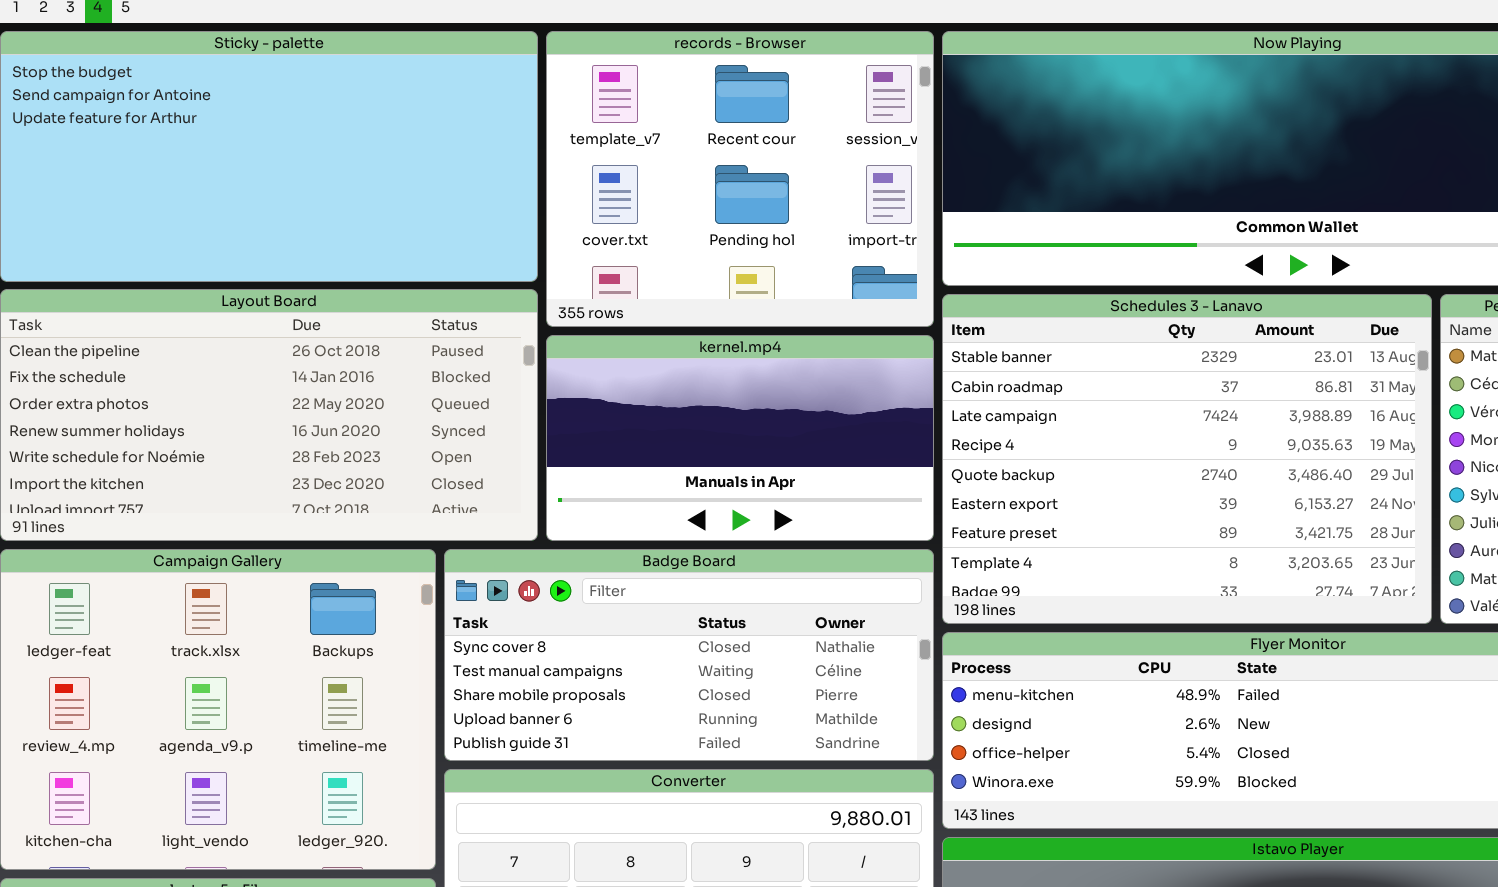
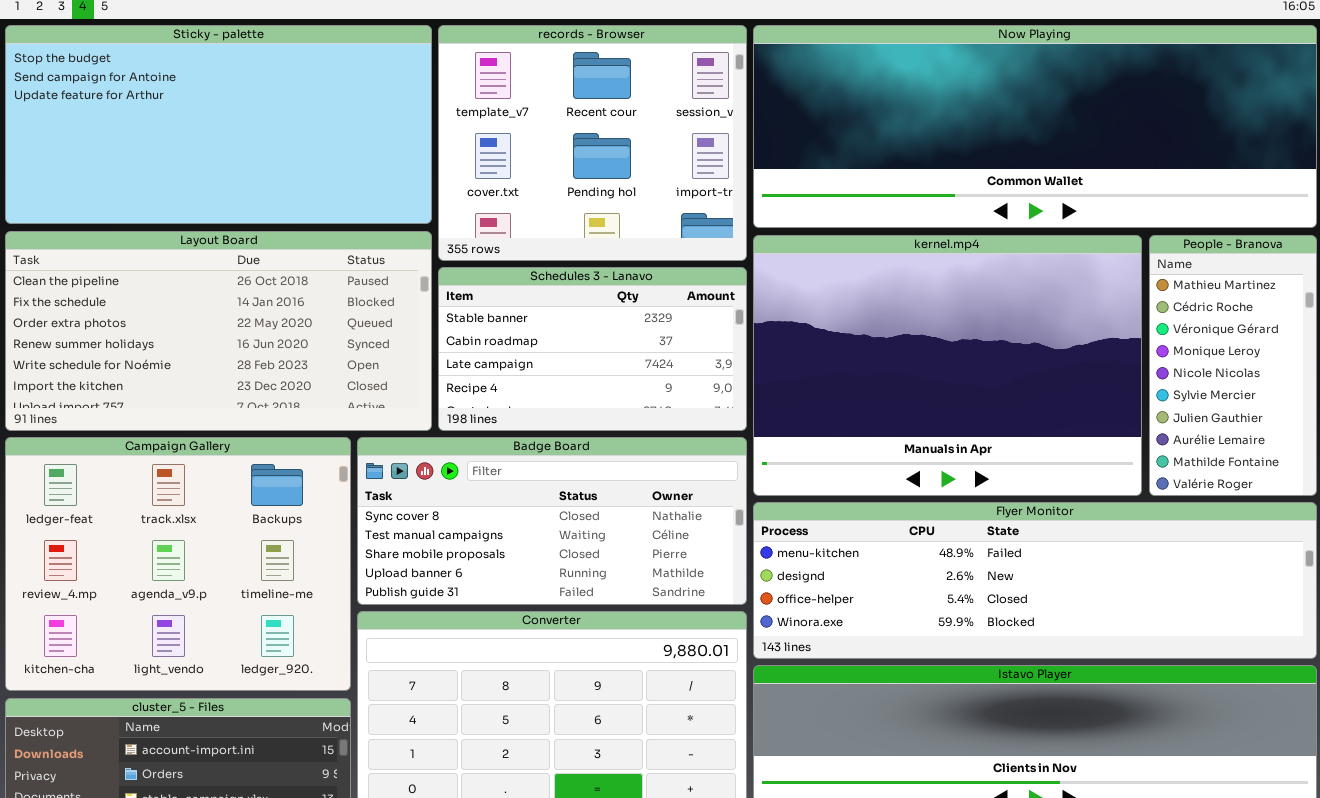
Schedules 3 - Lanavo: [942,294,1432,624] -> [438,267,747,431], moved, resized
kernel.mp4: [546,335,934,541] -> [753,235,1142,496], moved, resized

